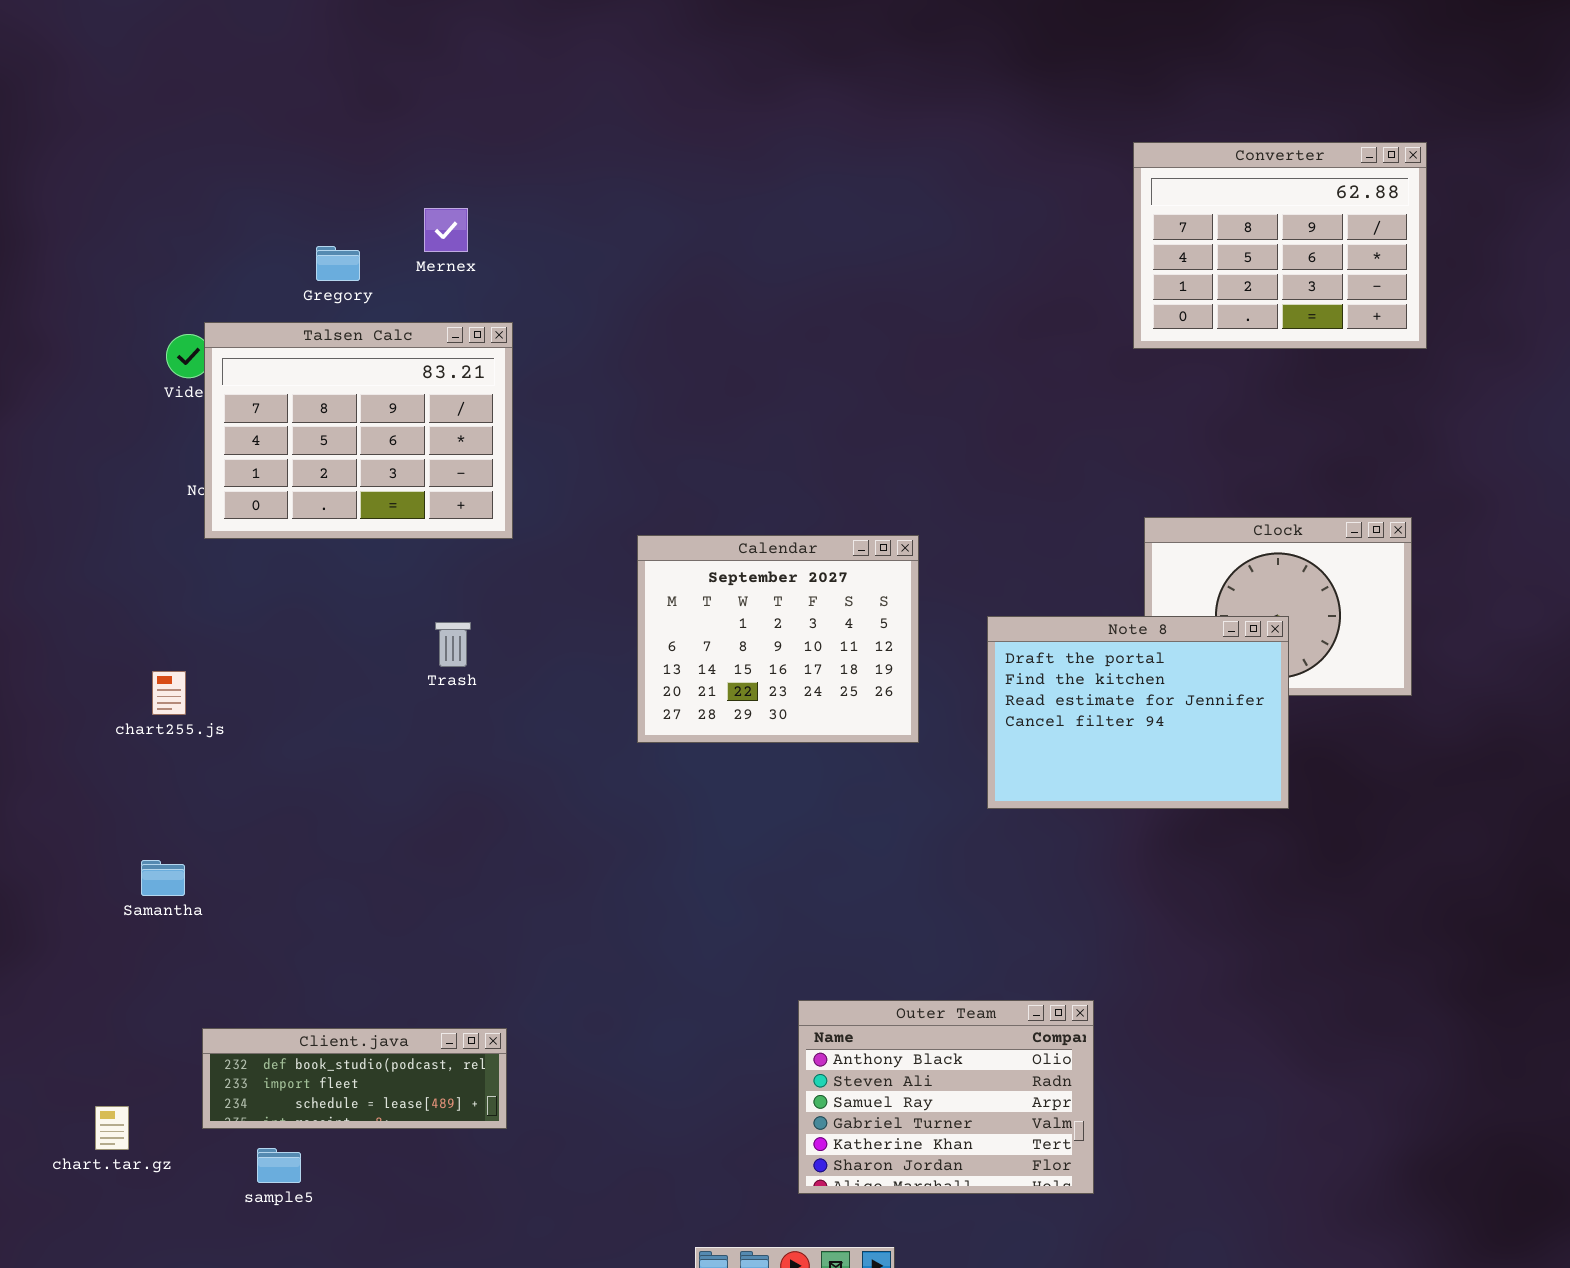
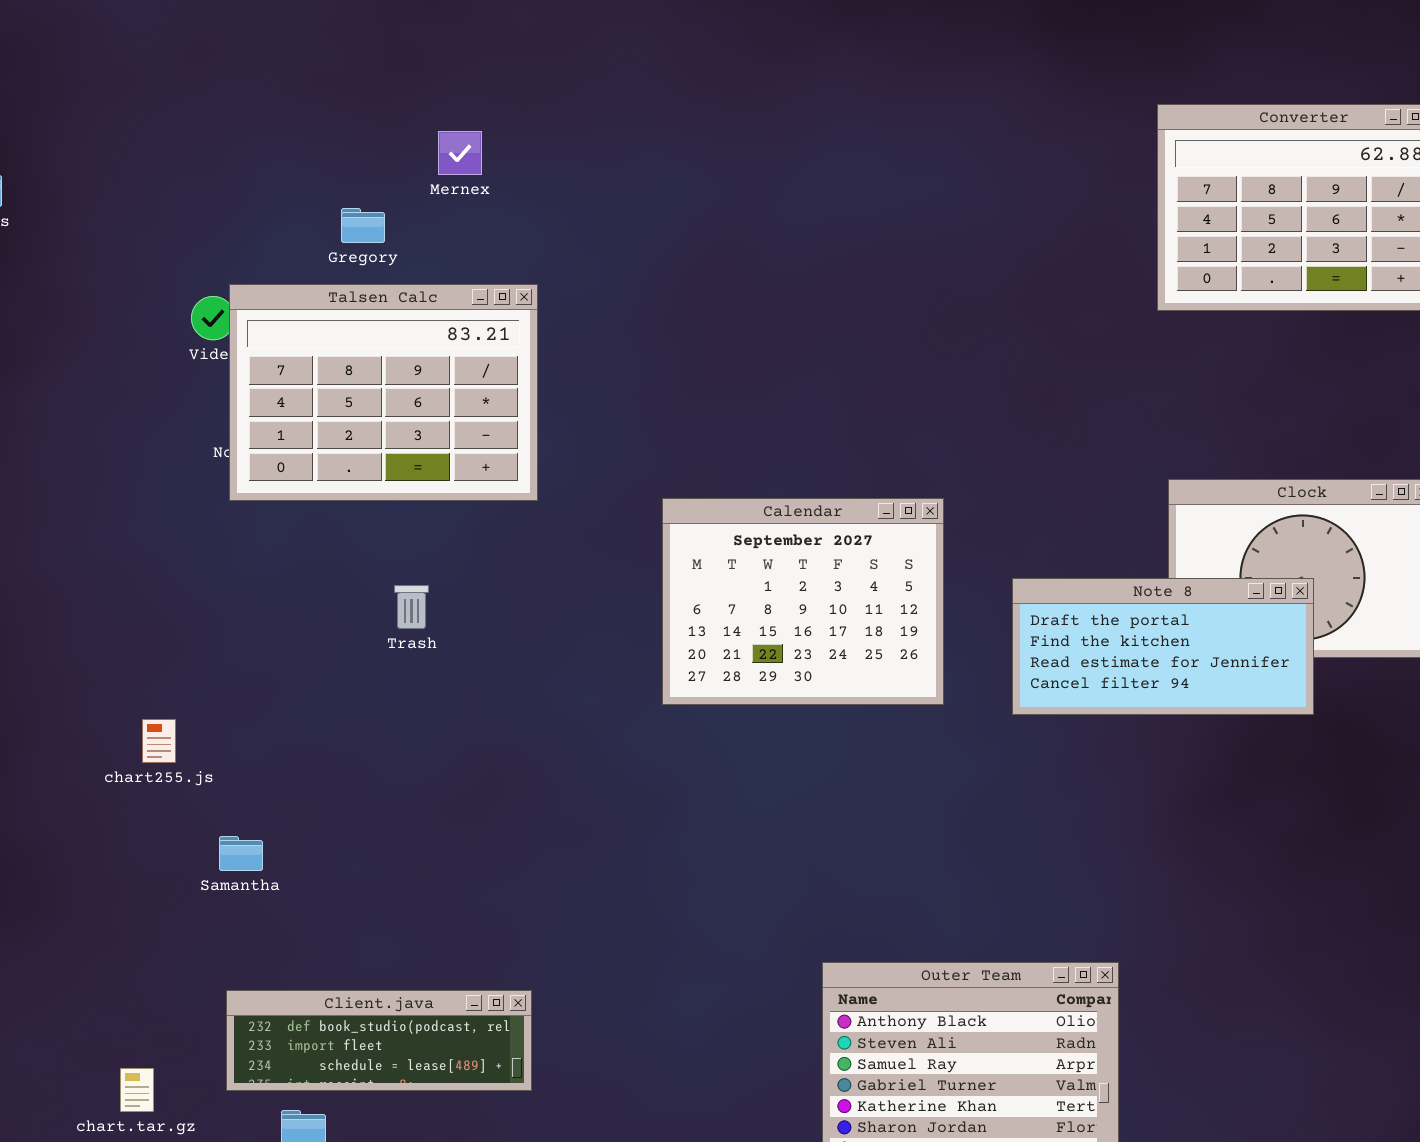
Mernex: [424,208,468,252] -> [438,131,482,175], moved
Note 8: [987,616,1289,809] -> [1012,578,1314,715], resized
Trash: [435,622,471,667] -> [394,585,429,629], moved
chart255.js: [152,671,186,715] -> [142,719,176,763], moved
Samantha: [141,860,185,896] -> [219,836,263,871], moved

